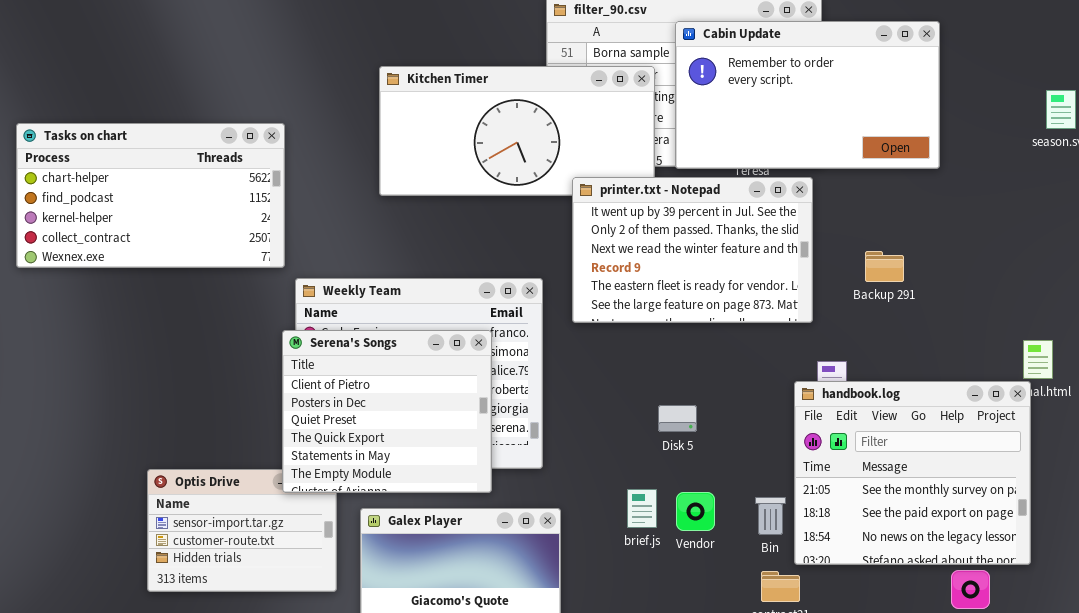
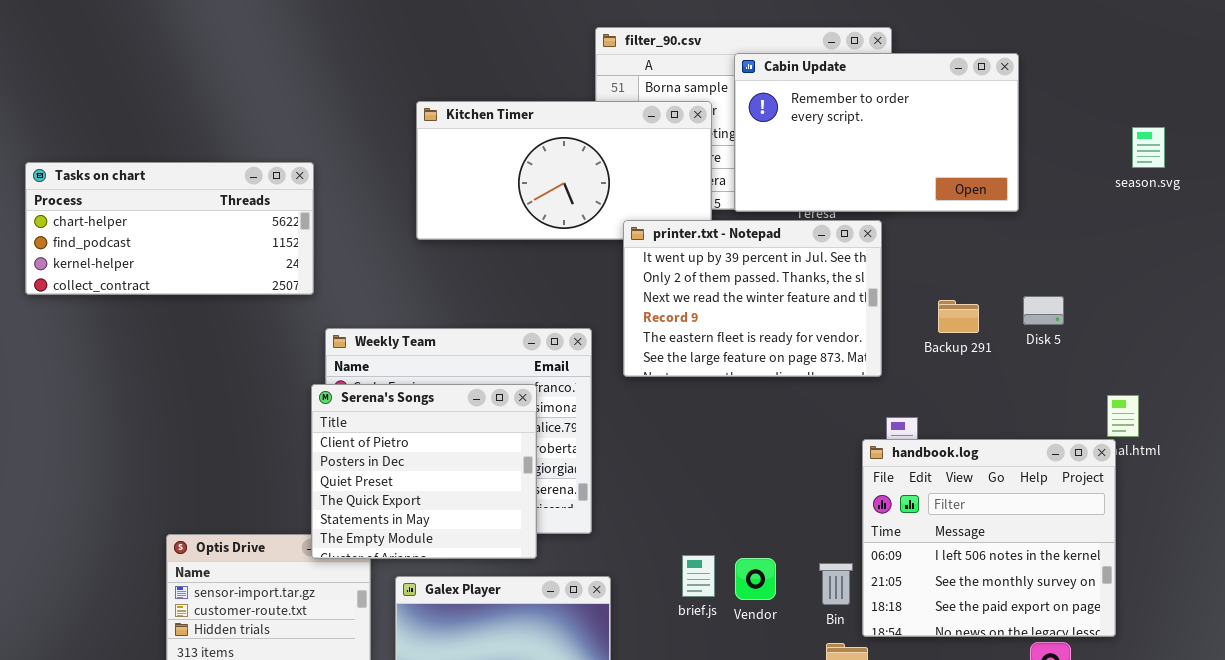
Tasks on chart: [16,123,285,268] -> [25,162,314,295], resized
handbook.log: [794,381,1031,565] -> [862,439,1116,637], scrolled up 1 row
Disk 5: [658,405,697,432] -> [1023,296,1064,325], moved

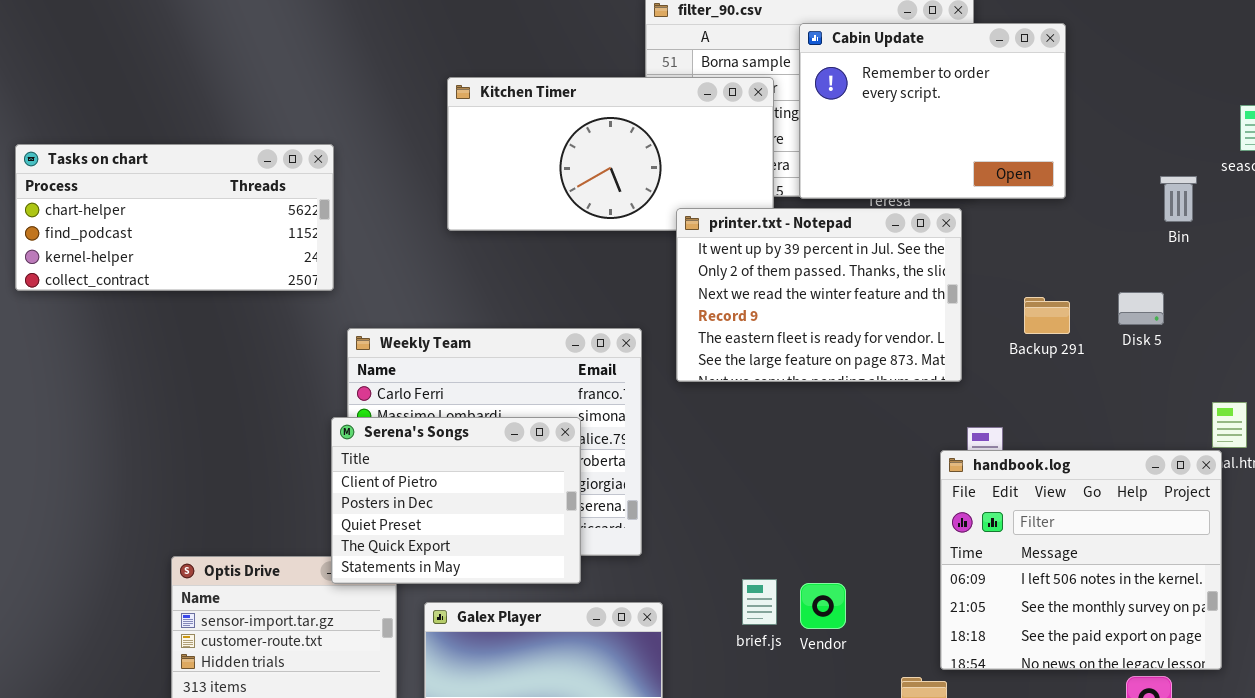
Cabin Update: [734,53,1019,212] -> [799,23,1066,199], resized
Serena's Songs: [311,384,537,559] -> [331,417,581,584], resized
Bin: [819,563,853,605] -> [1160,176,1197,222], moved

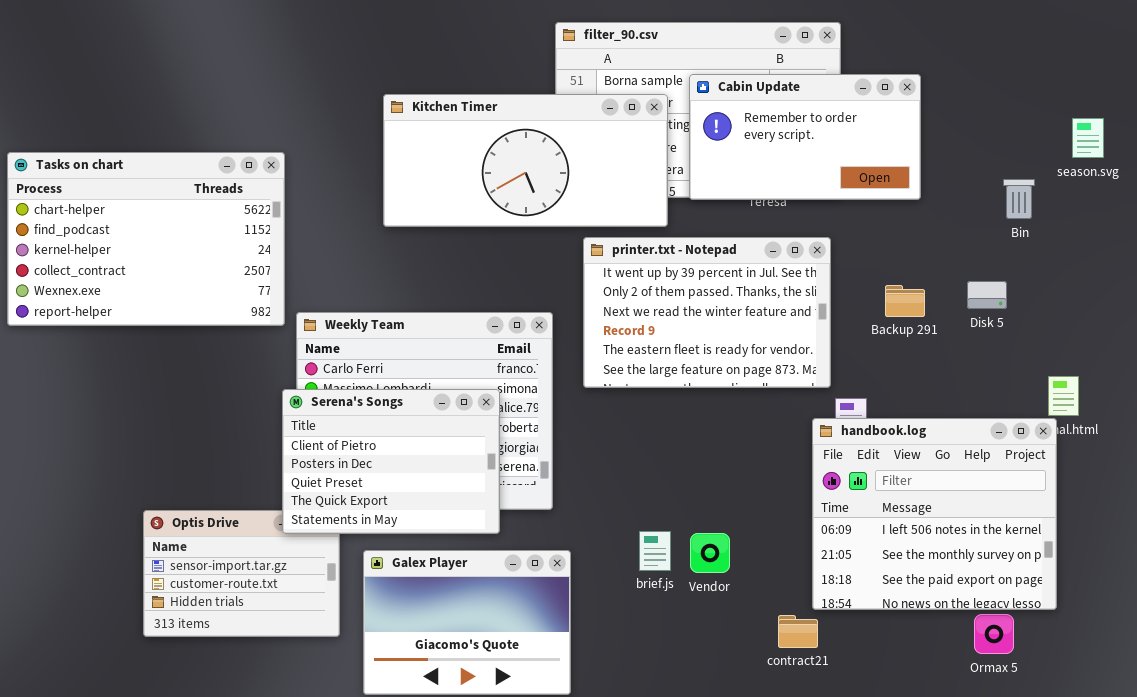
Cabin Update: [799,23,1066,199] -> [689,74,921,200], resized
Tasks on chart: [15,144,334,291] -> [7,152,285,326], resized
printer.txt - Notepad: [676,208,962,382] -> [583,237,831,388], moved

